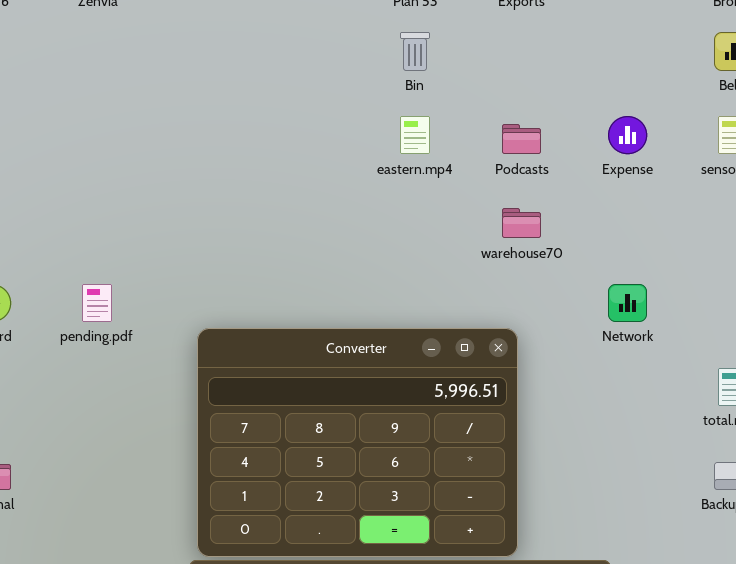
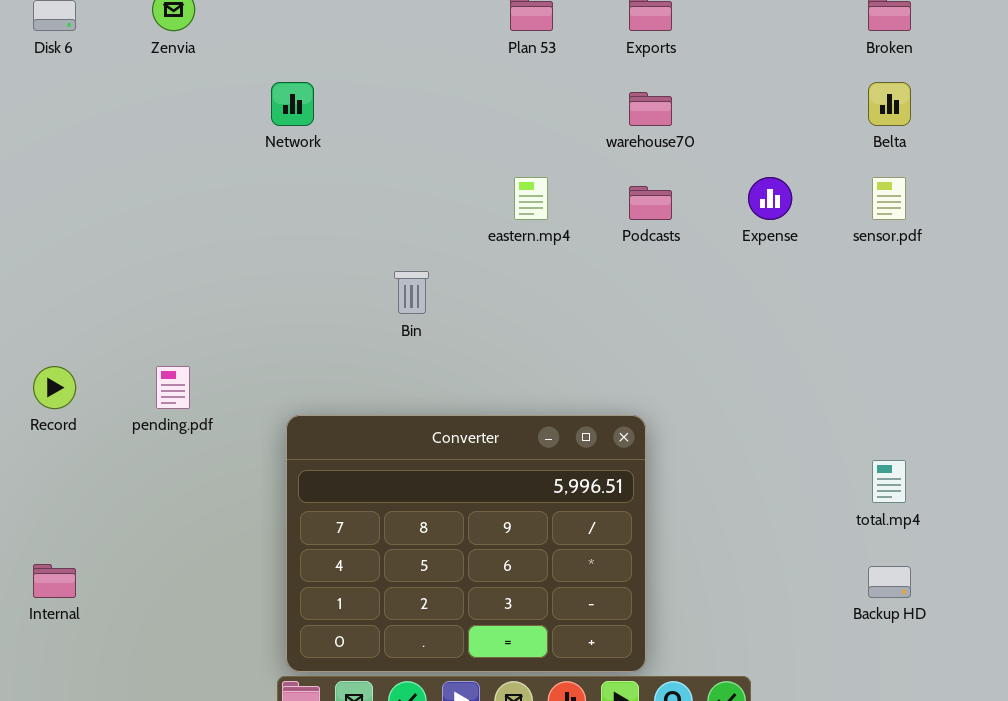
Bin: [400,32,430,71] -> [394,271,429,314], moved
warehouse70: [502,208,541,238] -> [629,92,672,126], moved
Network: [608,284,647,322] -> [271,82,314,126], moved

